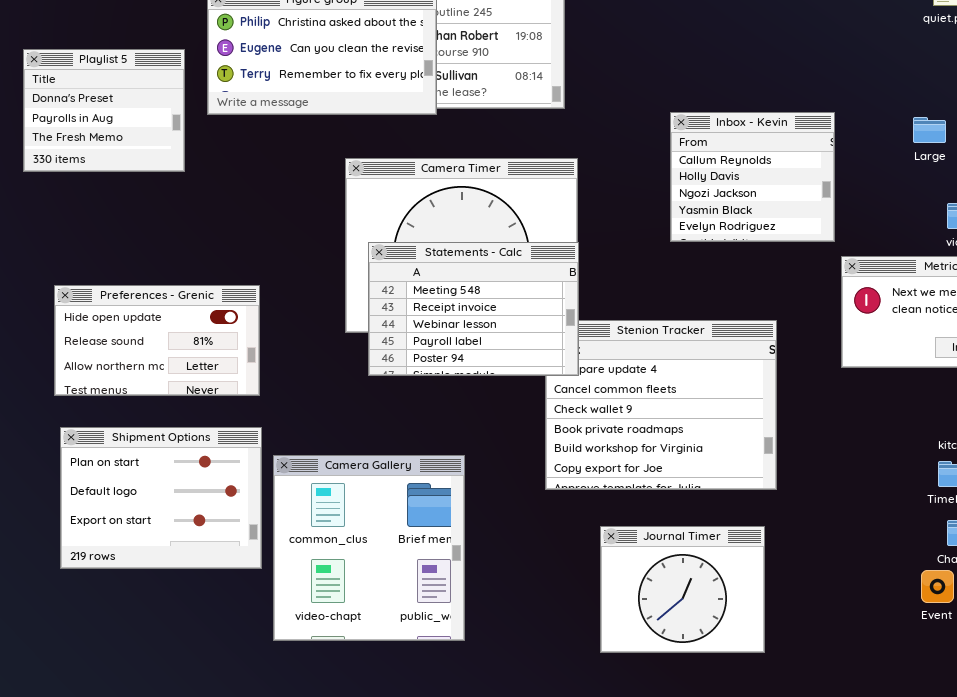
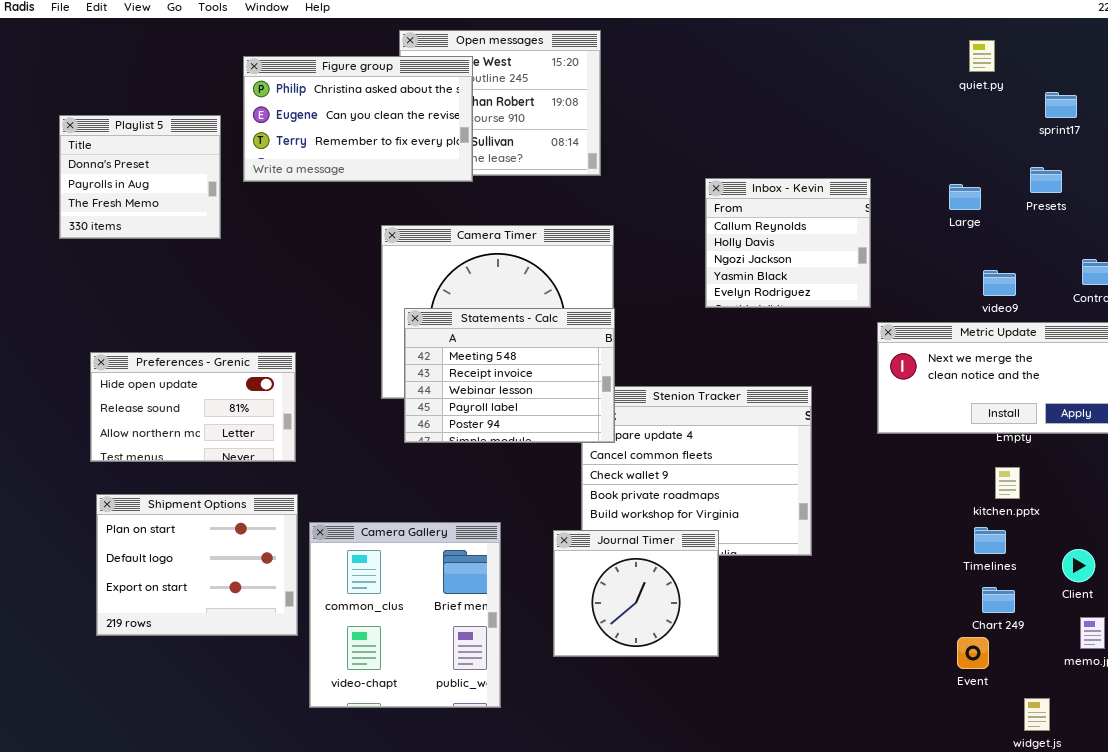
Journal Timer: [600,526,765,653] -> [553,530,719,657], moved

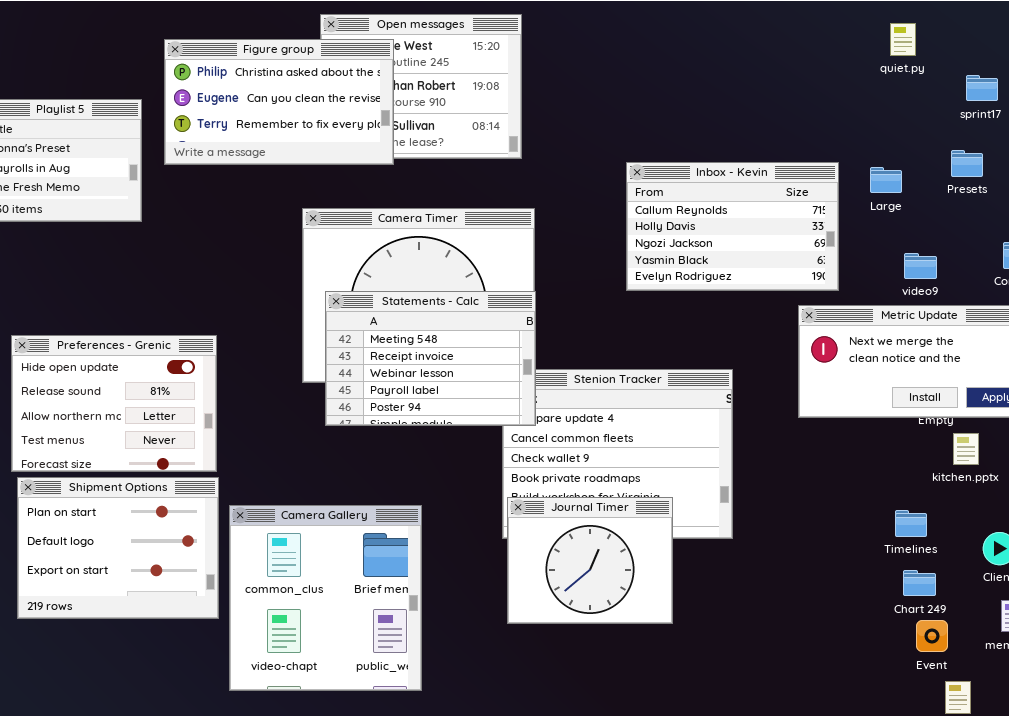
Inbox - Kevin: [705,178,871,308] -> [626,162,839,291], resized
Preferences - Grenic: [90,352,296,462] -> [11,335,217,472], resized
kitchen.pptx: [995,467,1020,499] -> [953,433,979,465], moved
Journal Timer: [553,530,719,657] -> [507,497,673,624], moved
Event: [957,637,989,669] -> [916,620,948,652], moved

